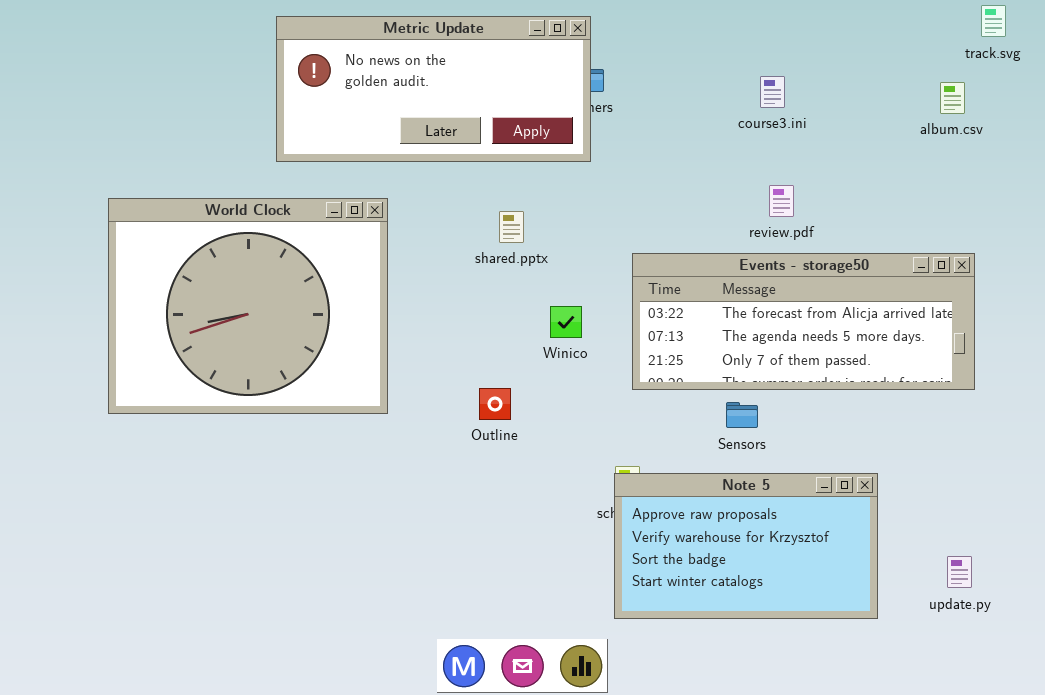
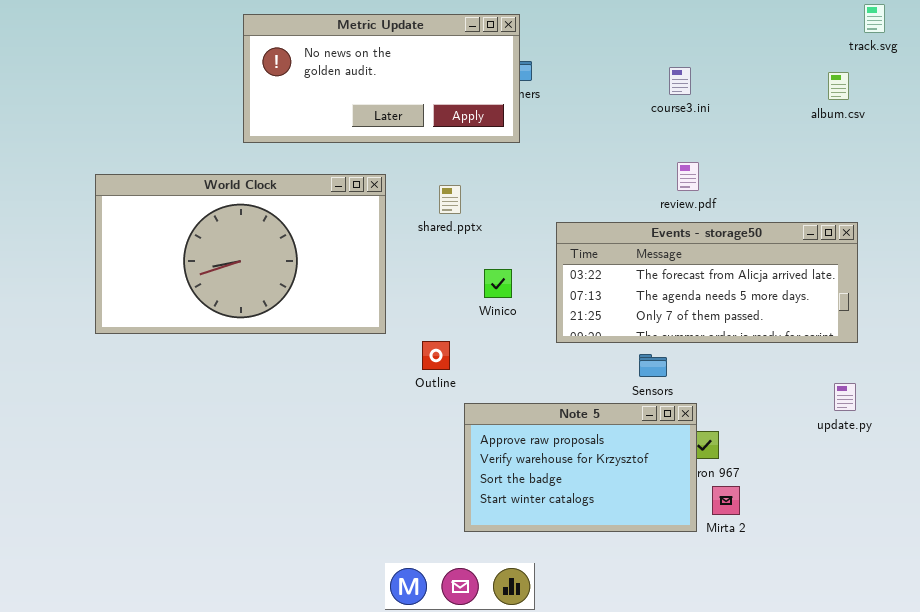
World Clock: [108,198,388,414] -> [95,174,386,334], resized
Note 5: [614,473,878,619] -> [464,403,697,532], moved
update.py: [947,556,972,588] -> [834,383,856,411], moved

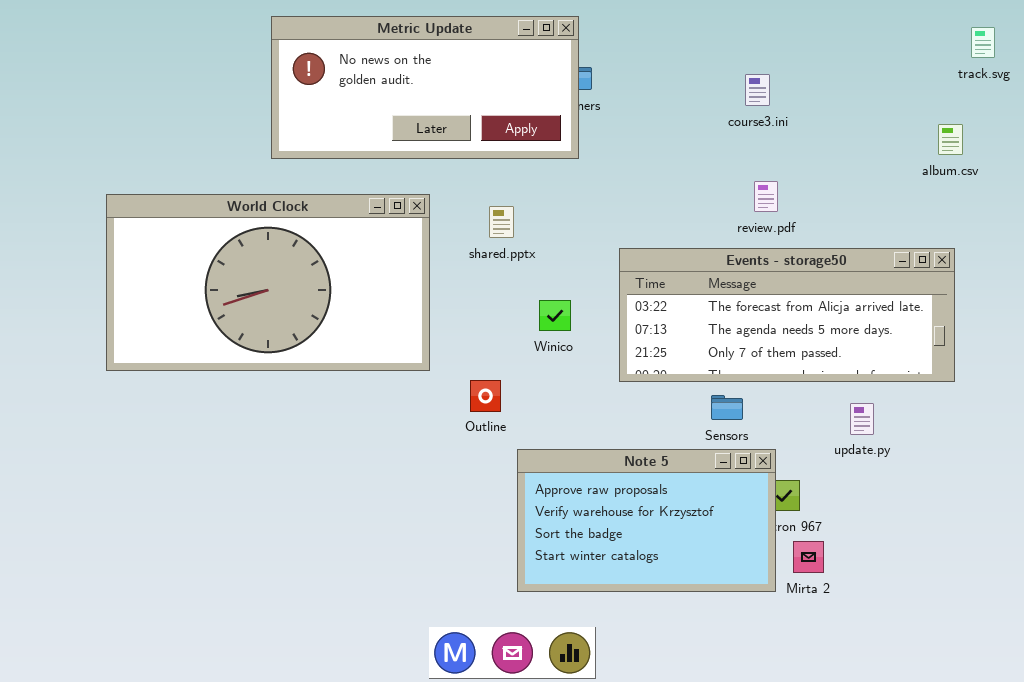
track.svg: [864,4,885,33] -> [971,27,995,58], moved
album.csv: [828,72,849,100] -> [938,124,963,155], moved
update.py: [834,383,856,411] -> [850,403,874,435], moved

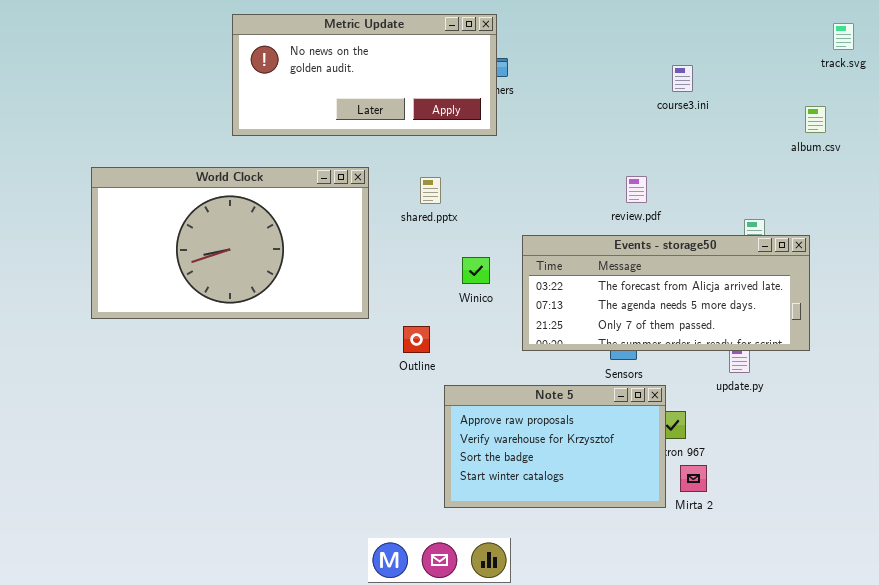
course3.ini: [745,74,770,106] -> [672,65,693,92], moved
review.pdf: [754,181,778,212] -> [626,176,647,203], moved
Events - storage50: [619,248,955,382] -> [522,235,810,351], moved

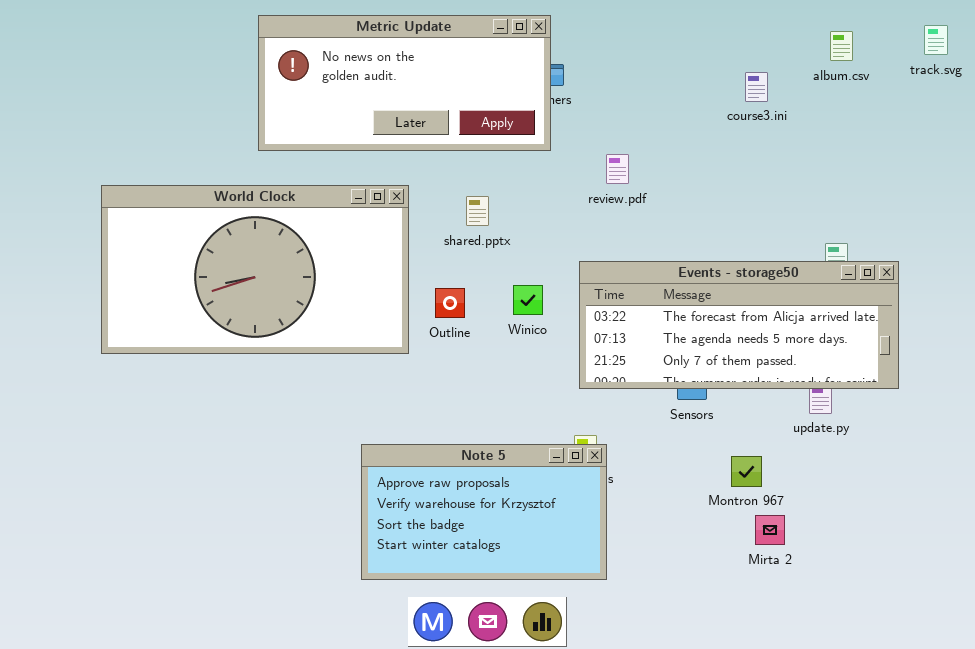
album.csv: [805,106,826,133] -> [830,31,853,61], moved
review.pdf: [626,176,647,203] -> [606,154,629,184], moved
Outline: [403,326,430,353] -> [435,288,465,318], moved
Note 5: [444,385,666,508] -> [361,444,607,580], moved

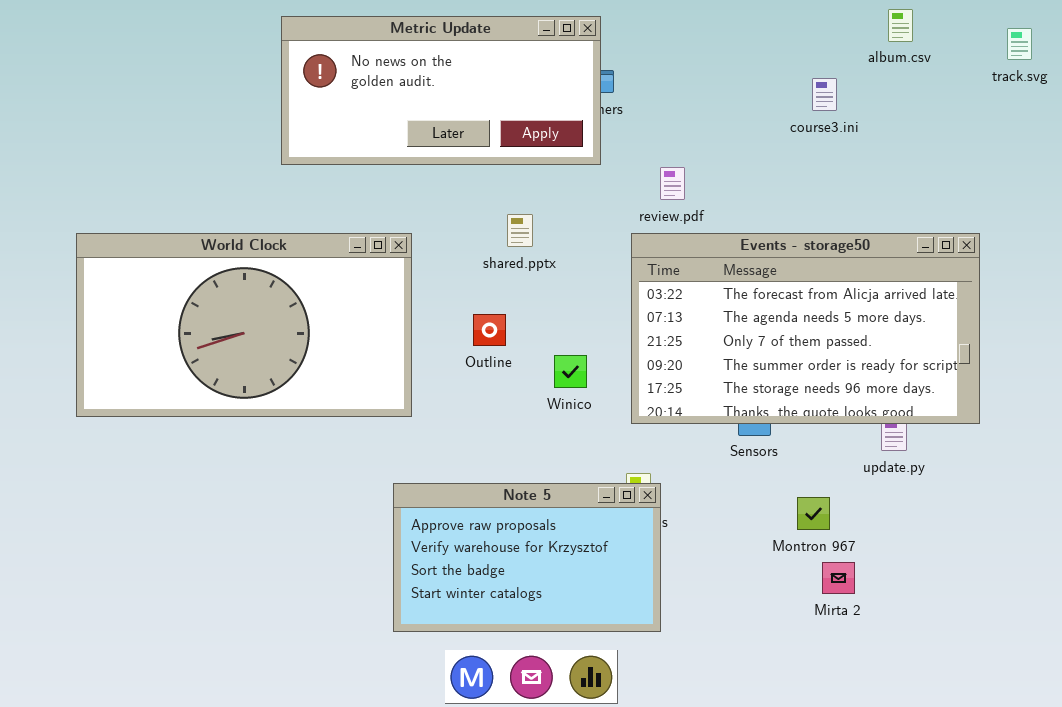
album.csv: [830,31,853,61] -> [888,9,913,42], moved
World Clock: [101,185,409,354] -> [76,233,412,417], moved
Events - storage50: [579,261,899,389] -> [631,233,980,424], resized
Winico: [513,285,543,315] -> [554,355,587,388], moved

